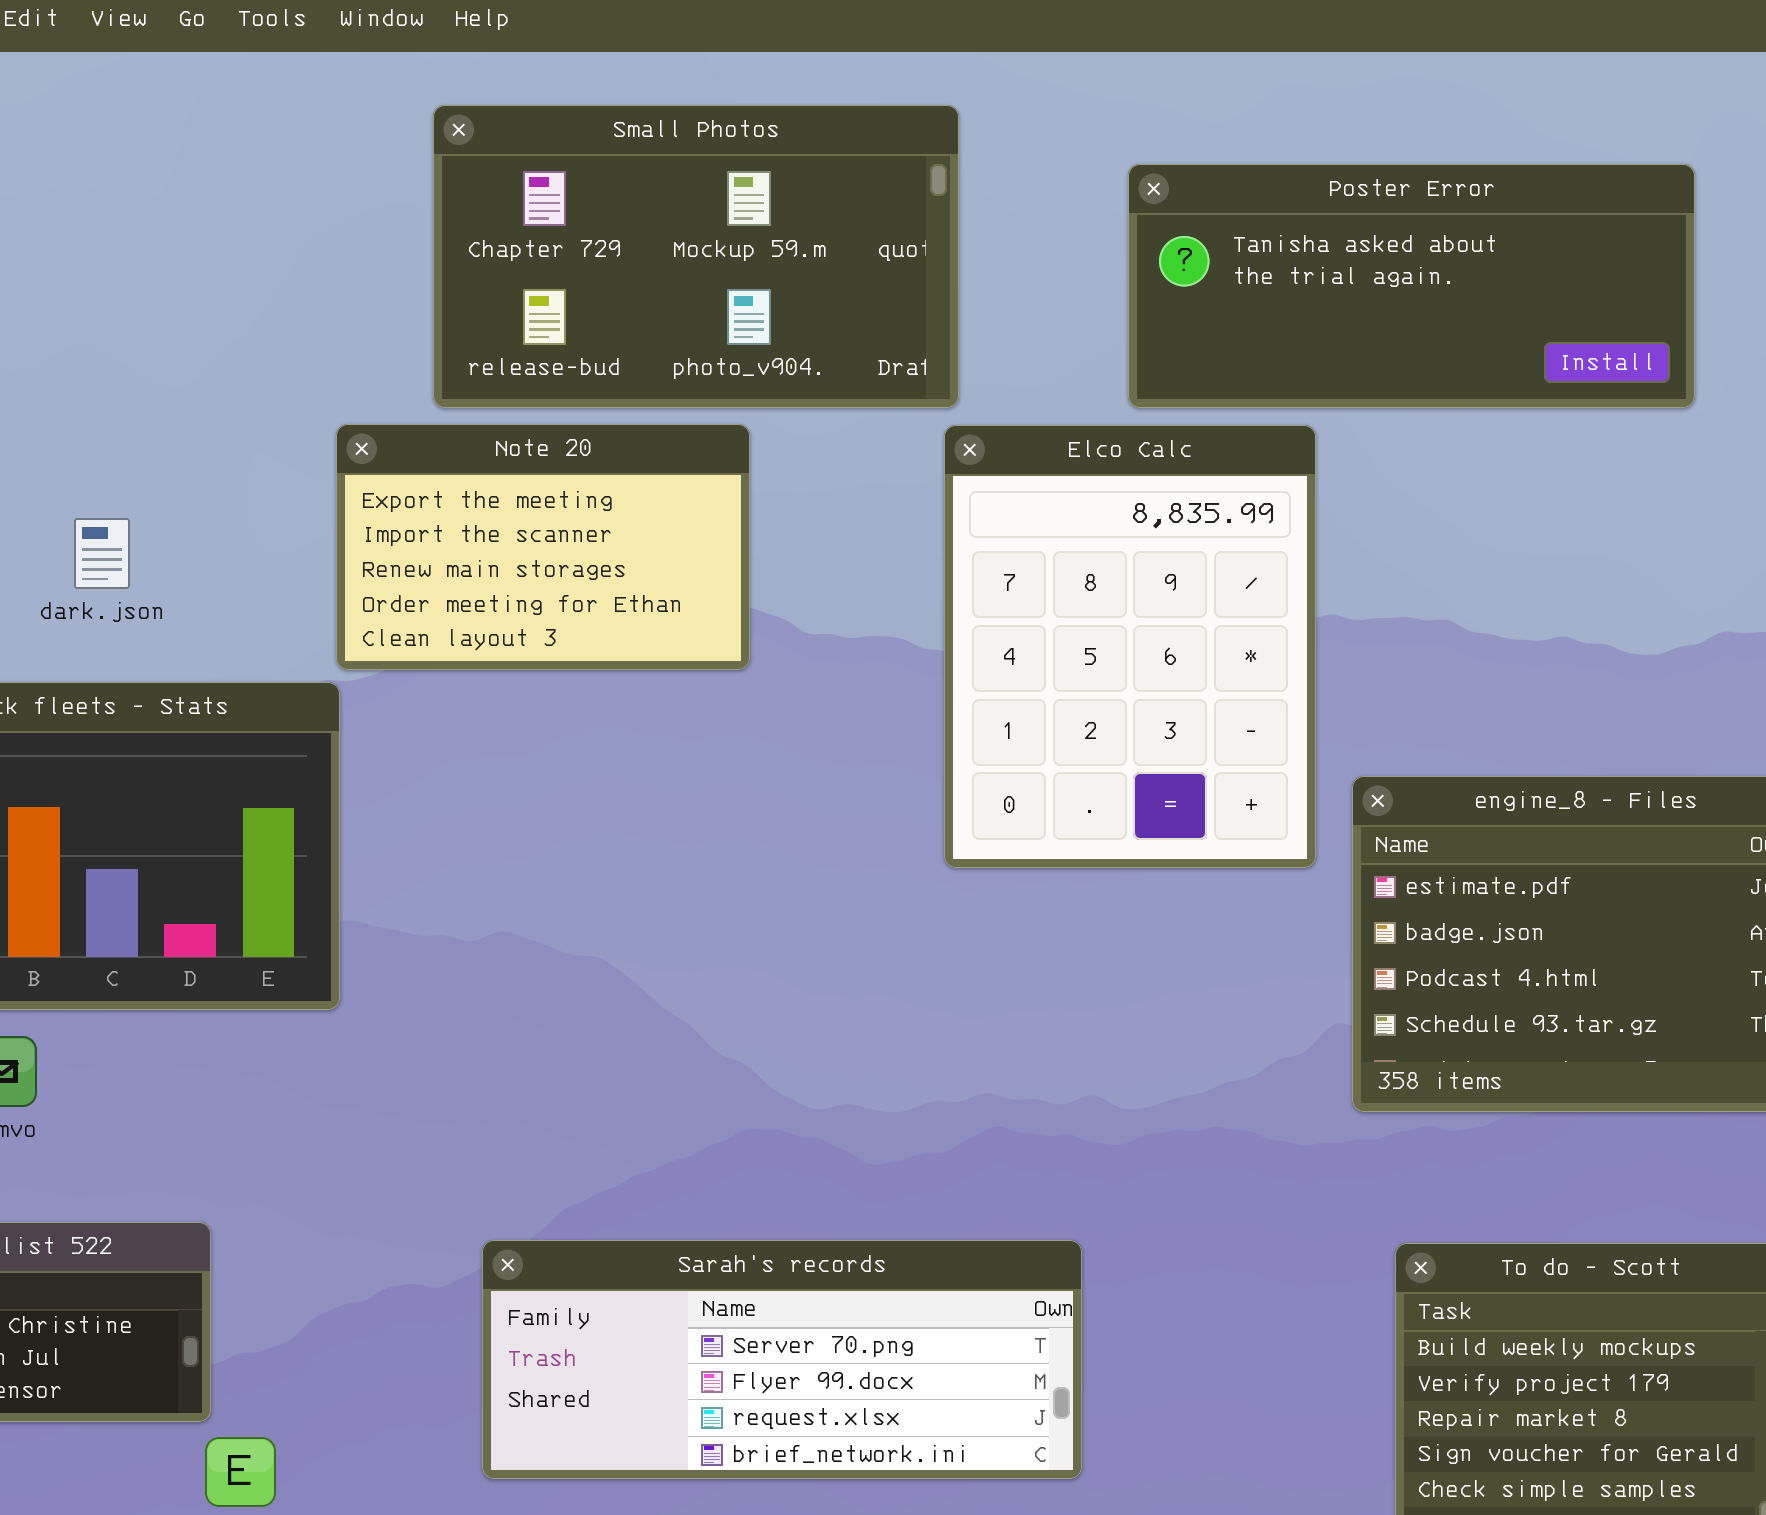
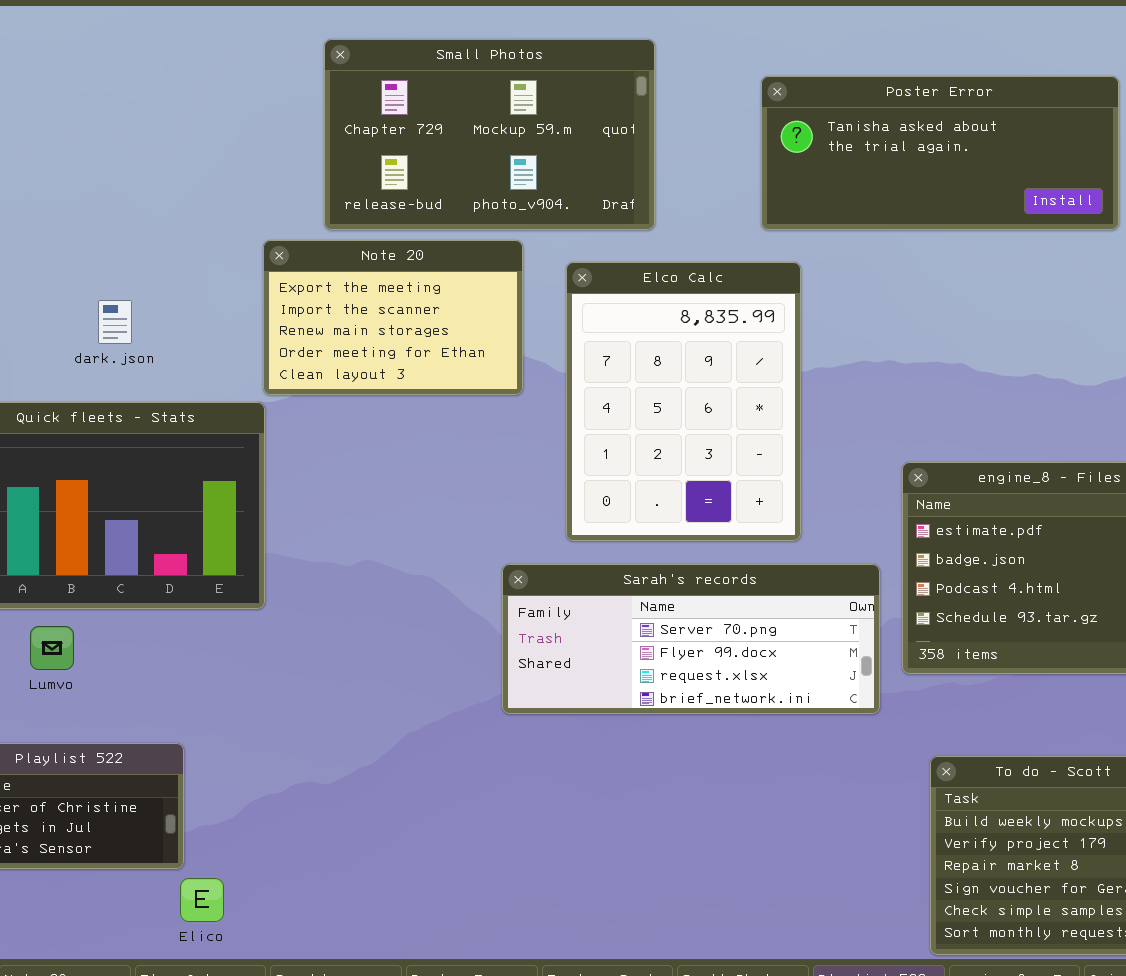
Elco Calc: [944,425,1316,868] -> [566,262,801,541], moved
Sarah's records: [482,1240,1082,1479] -> [502,564,880,714], moved

